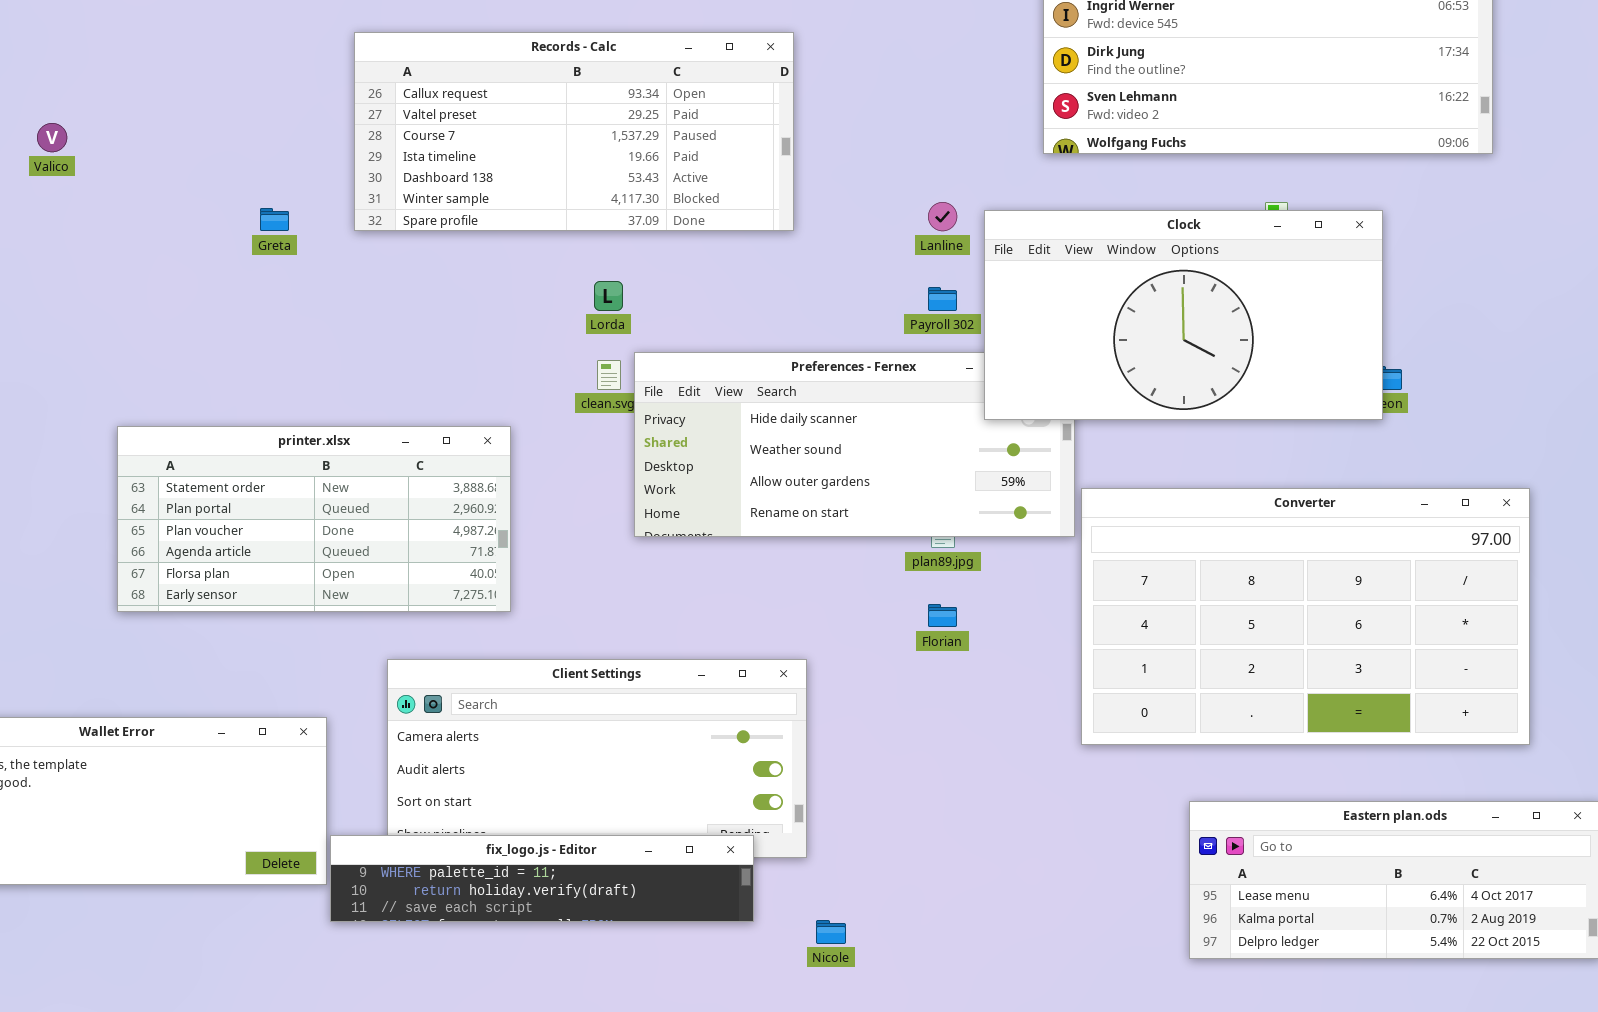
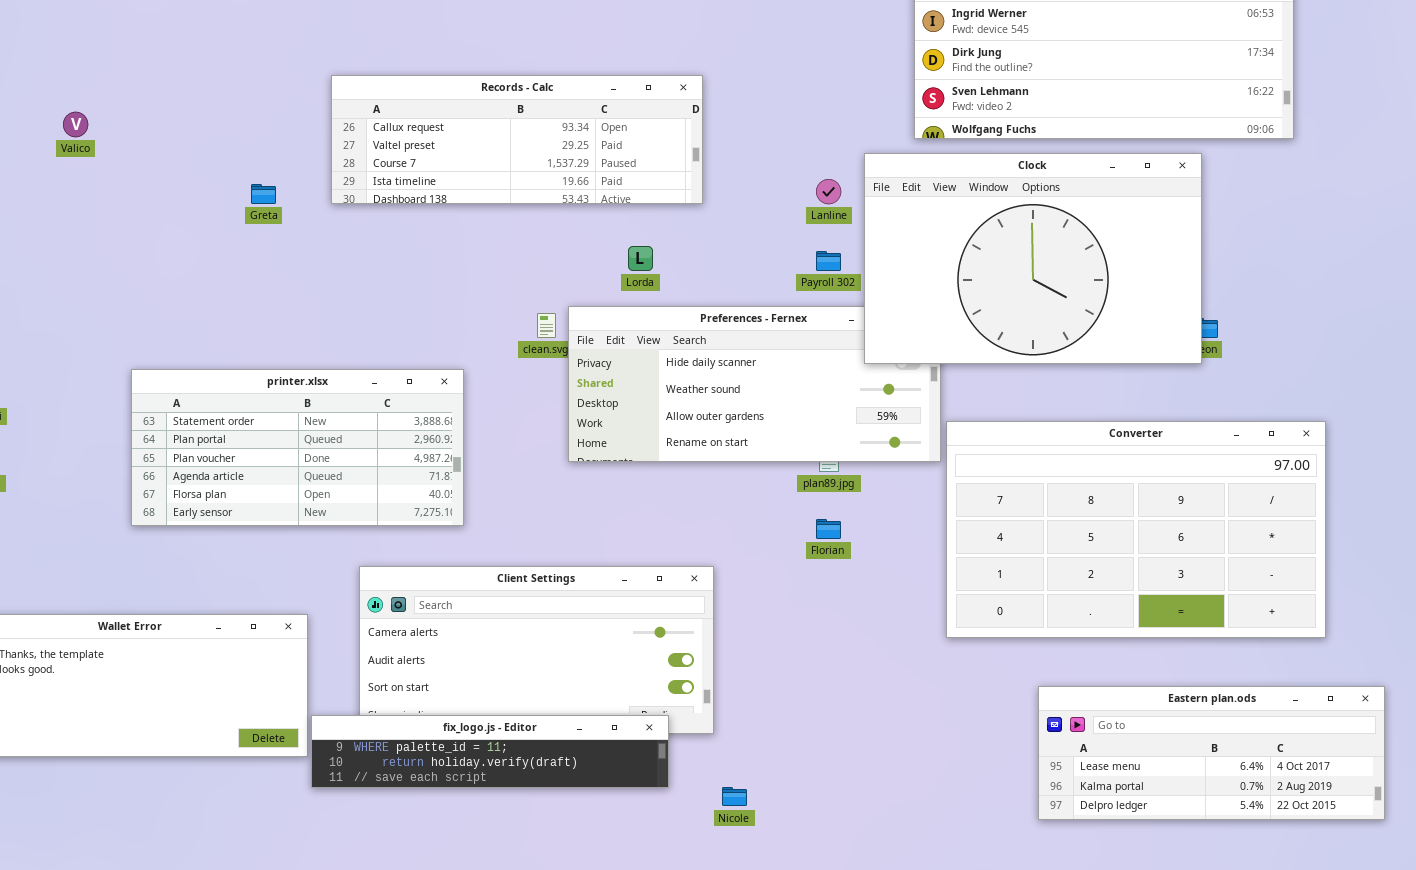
Records - Calc: [354,32,794,231] -> [331,75,703,204], resized
Clock: [984,210,1383,420] -> [864,153,1202,364], resized
Lorda: [594,281,623,311] -> [628,246,653,271], moved

